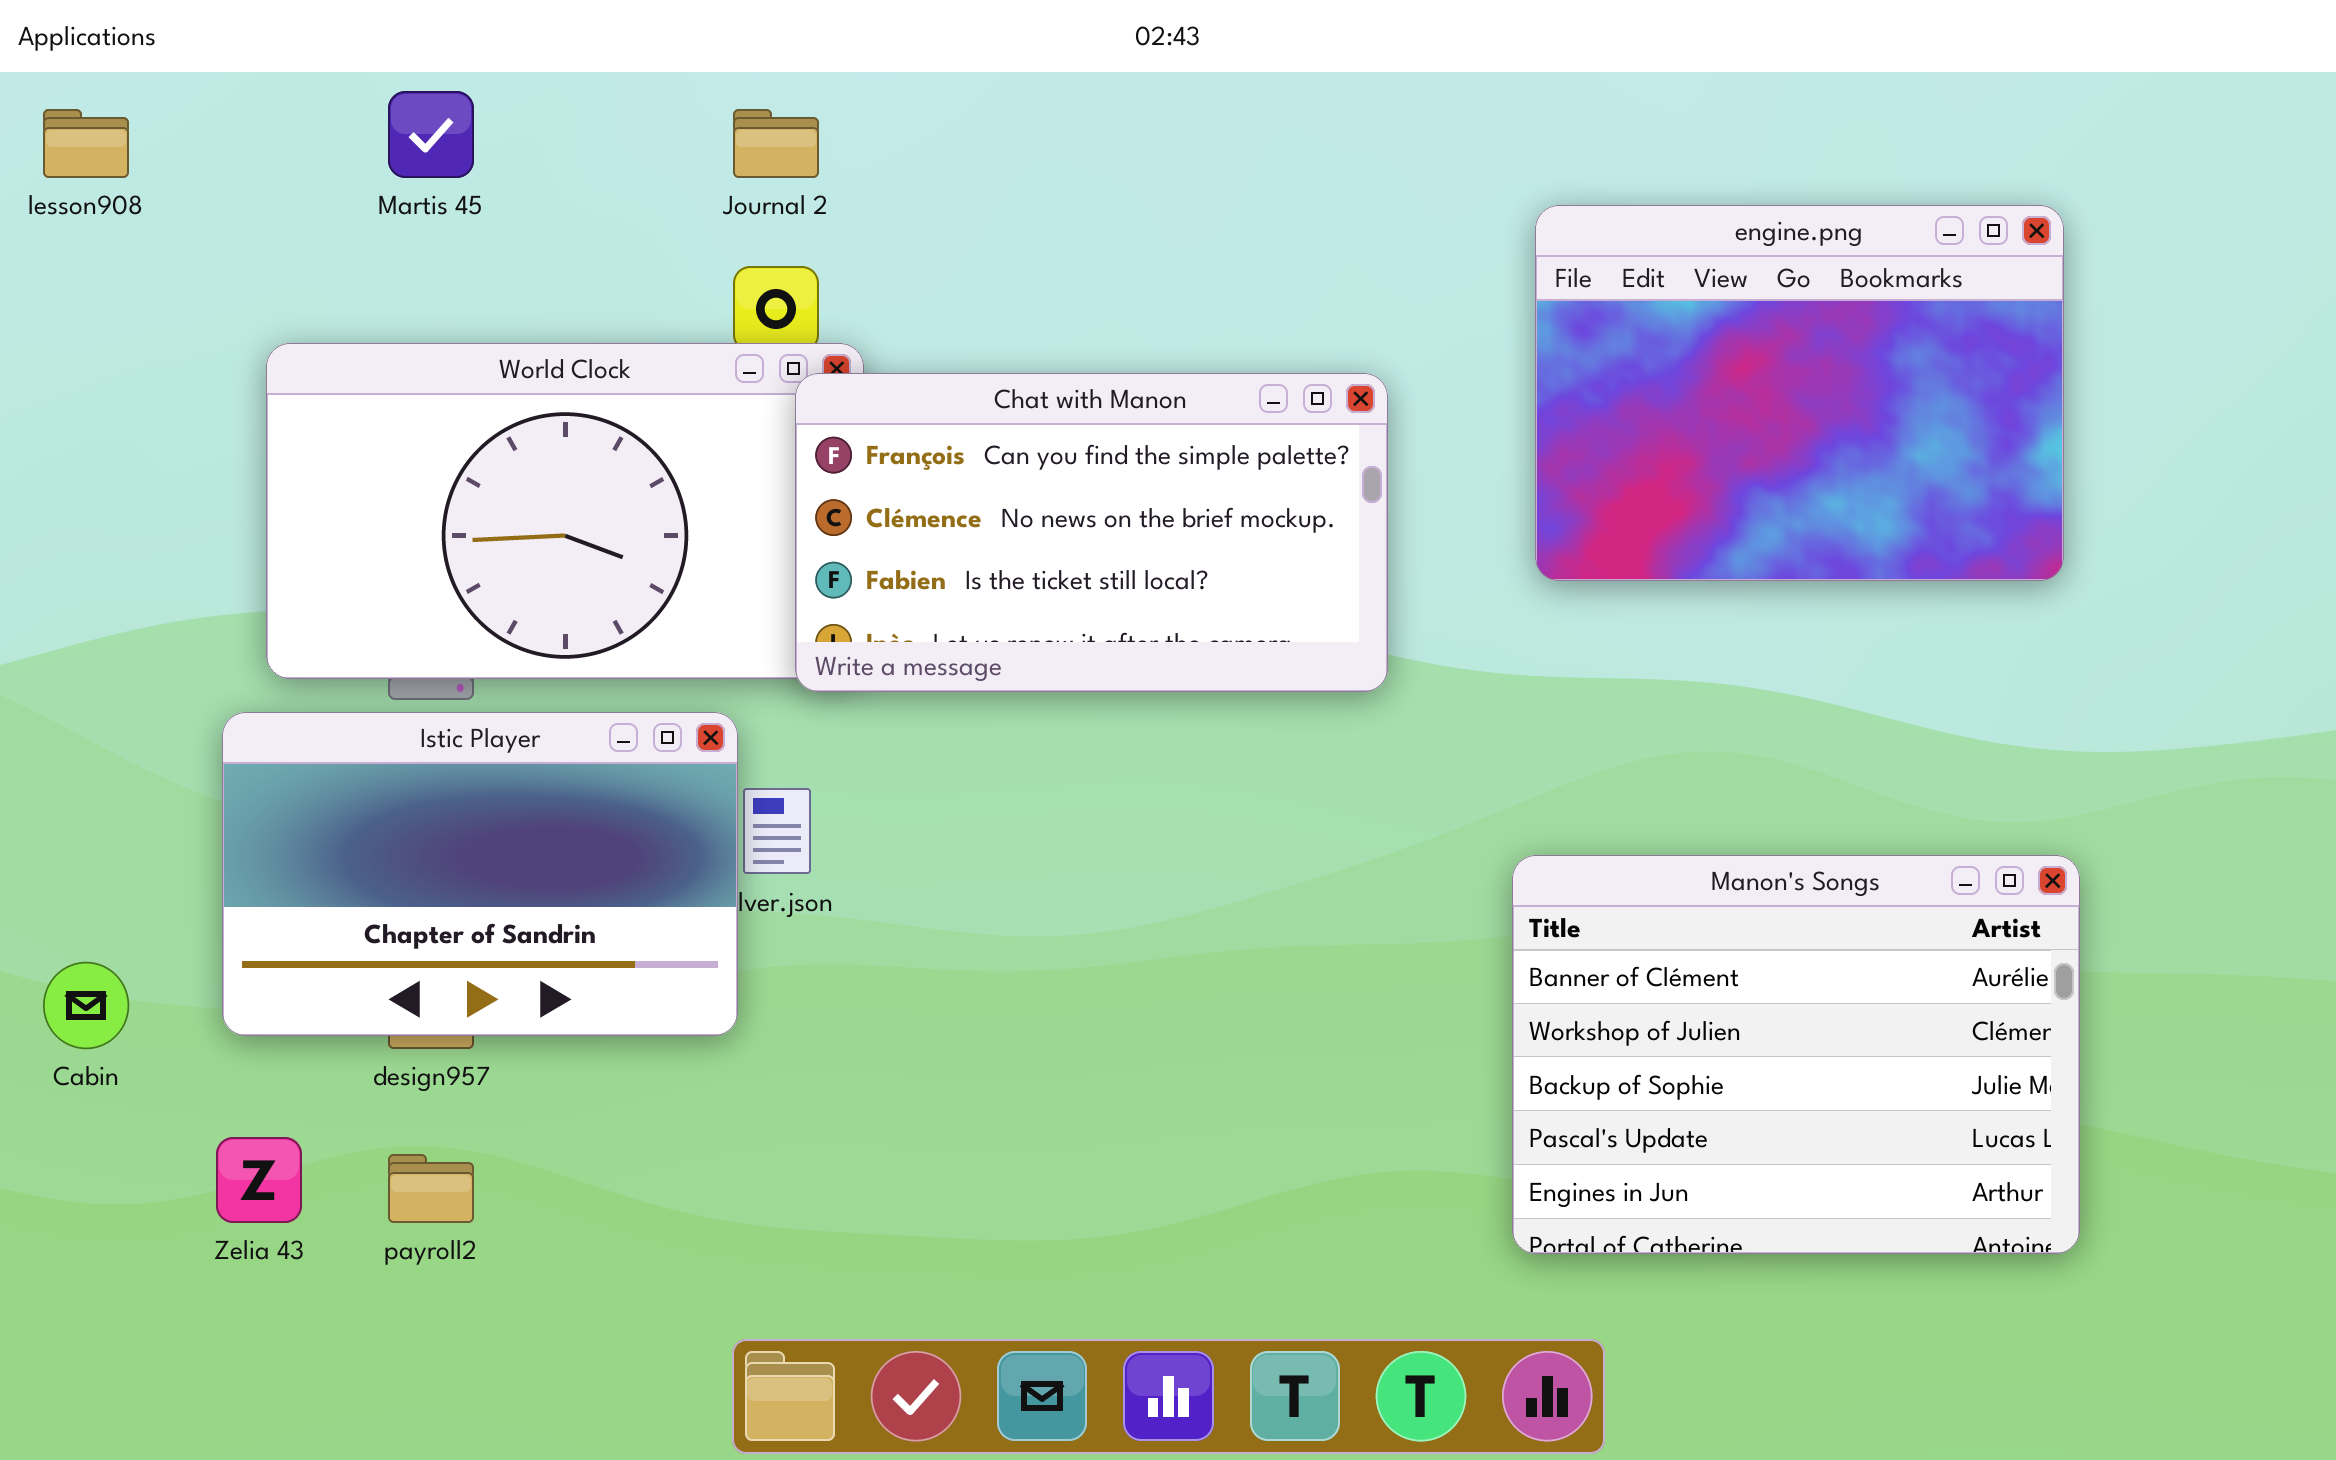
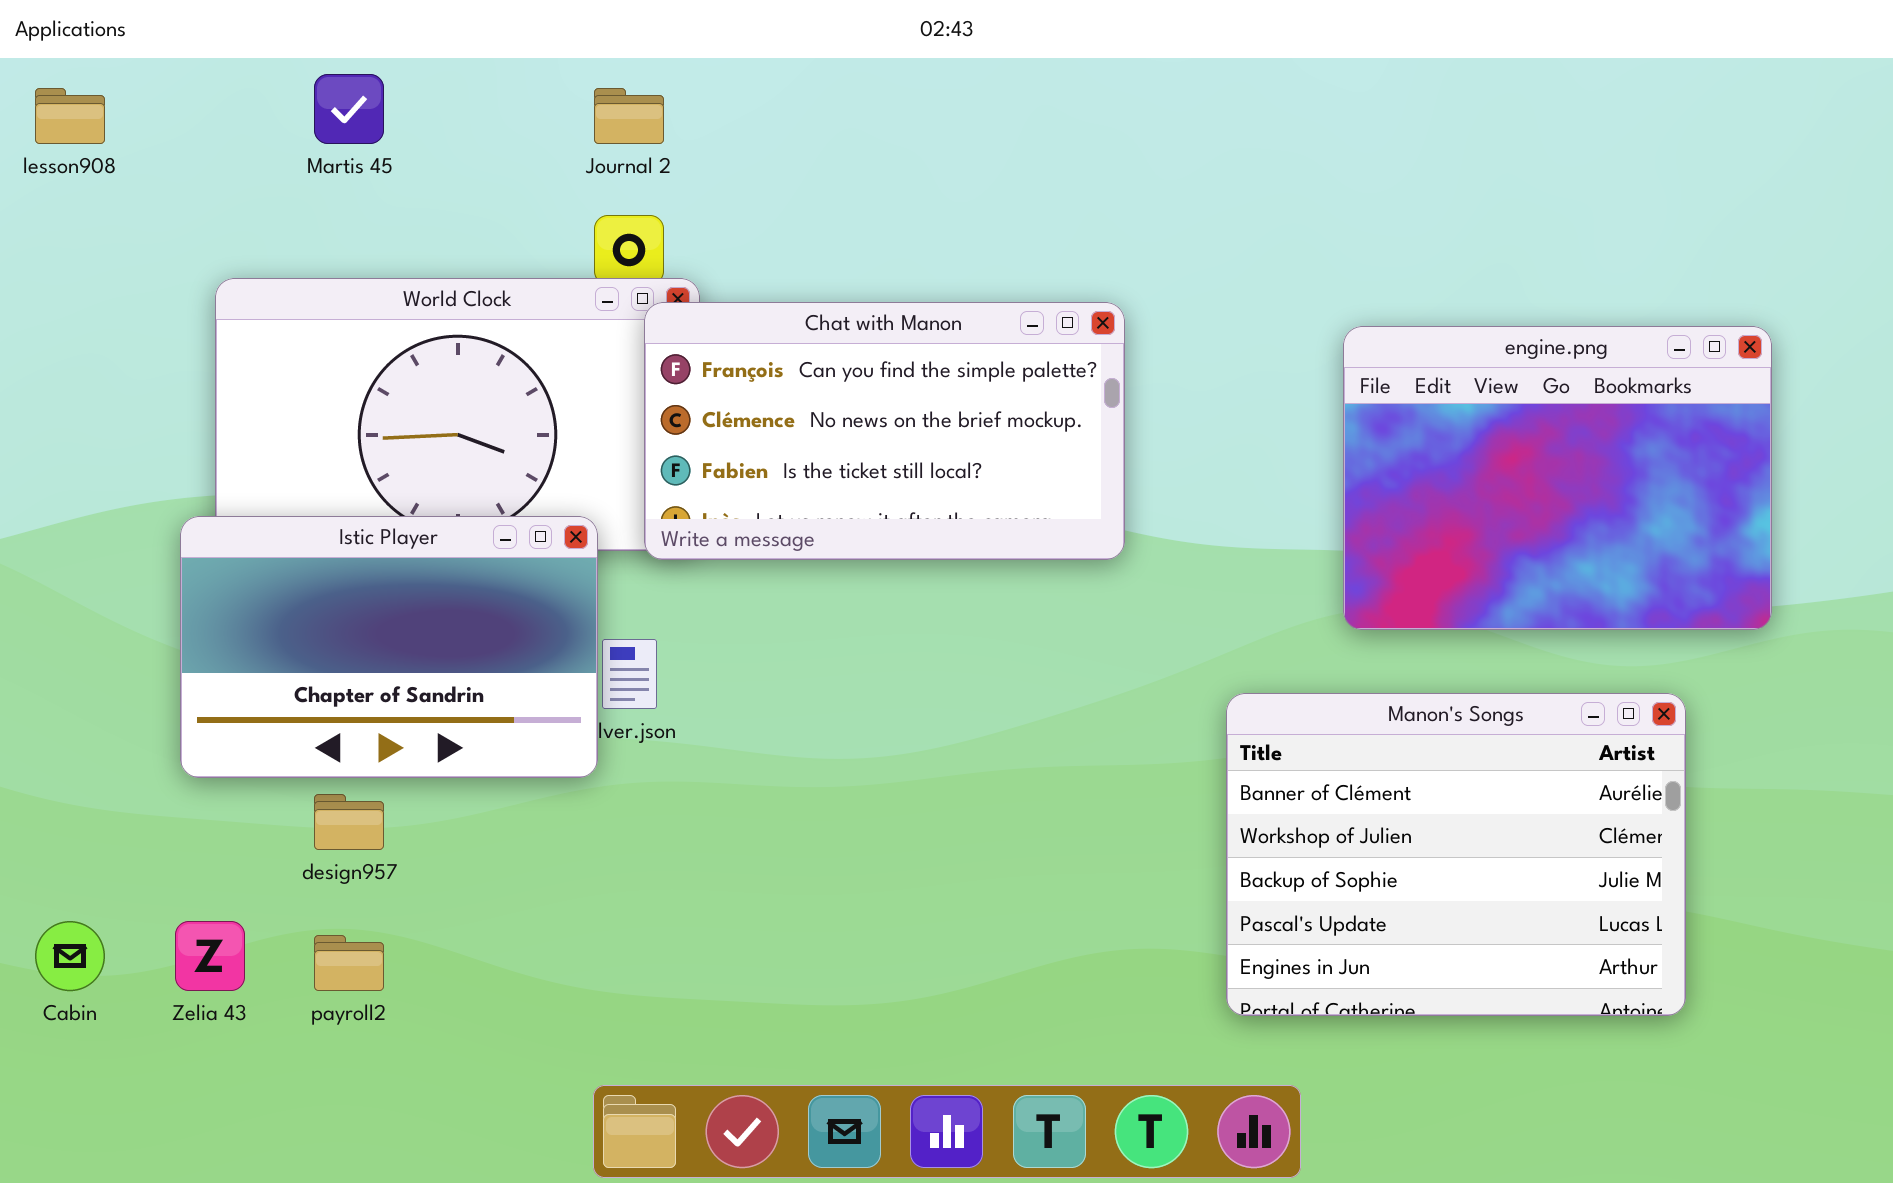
engine.png: [1535,205,2064,581] -> [1343,326,1772,630], moved
Istic Player: [222,712,738,1036] -> [180,516,598,778], moved
Cabin: [43,962,129,1049] -> [35,921,105,991], moved

